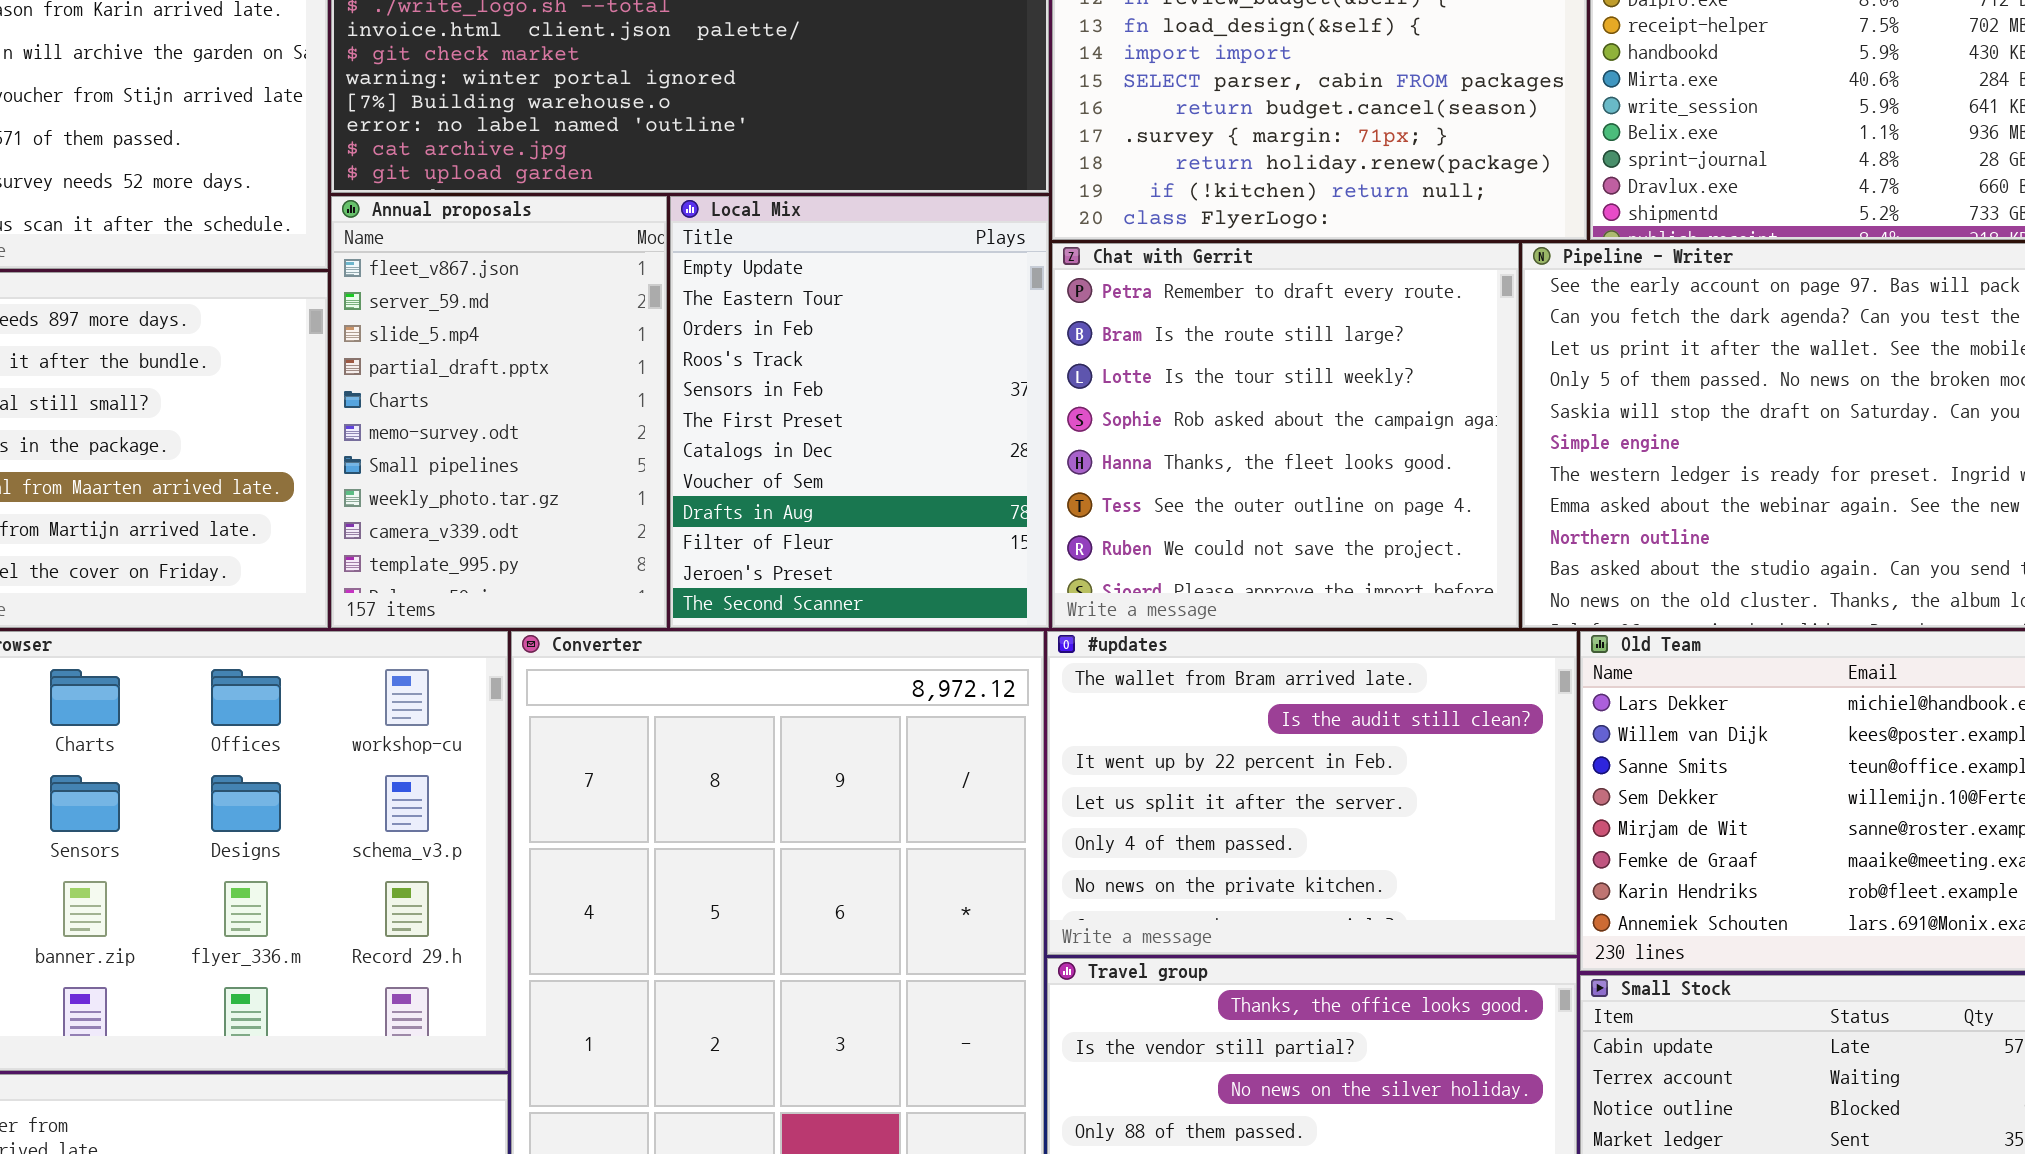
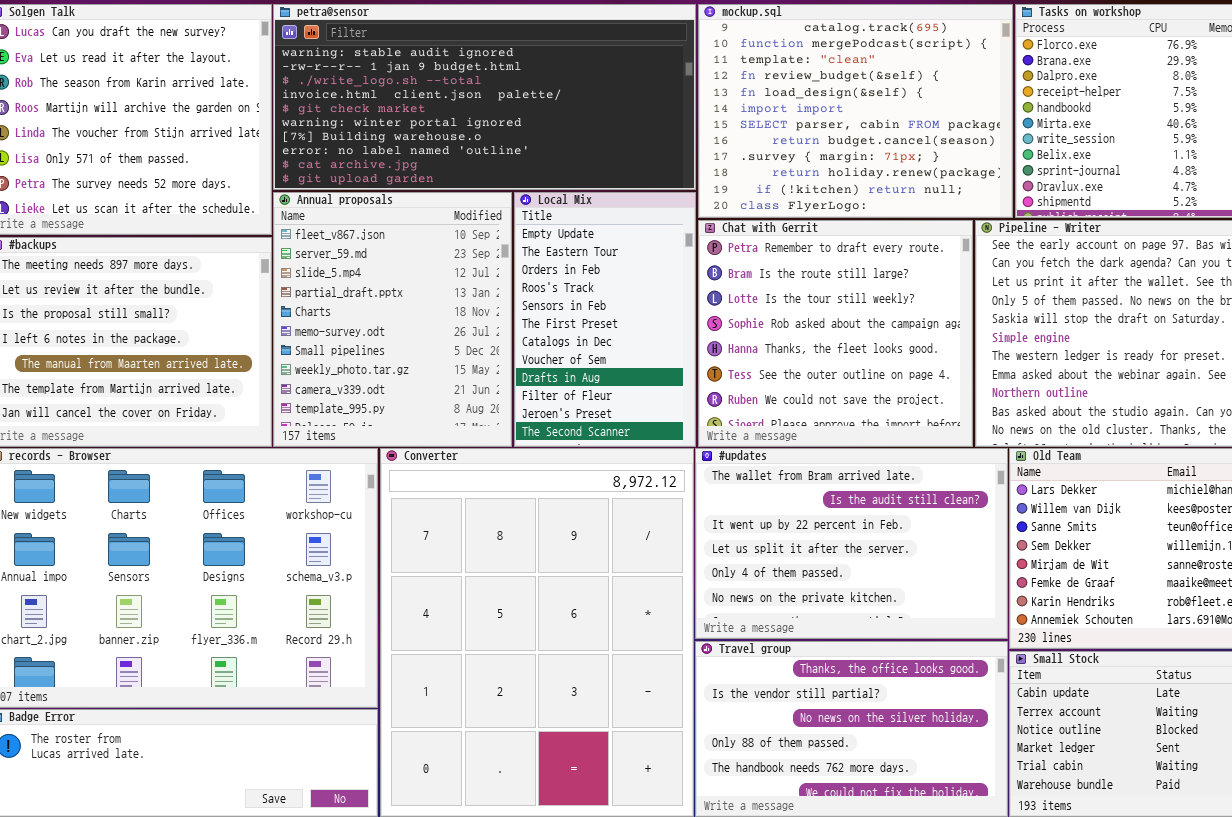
Annual proposals: [331,196,667,628] -> [273,192,512,447], resized
Local Mix: [670,196,1049,628] -> [514,192,696,447], resized

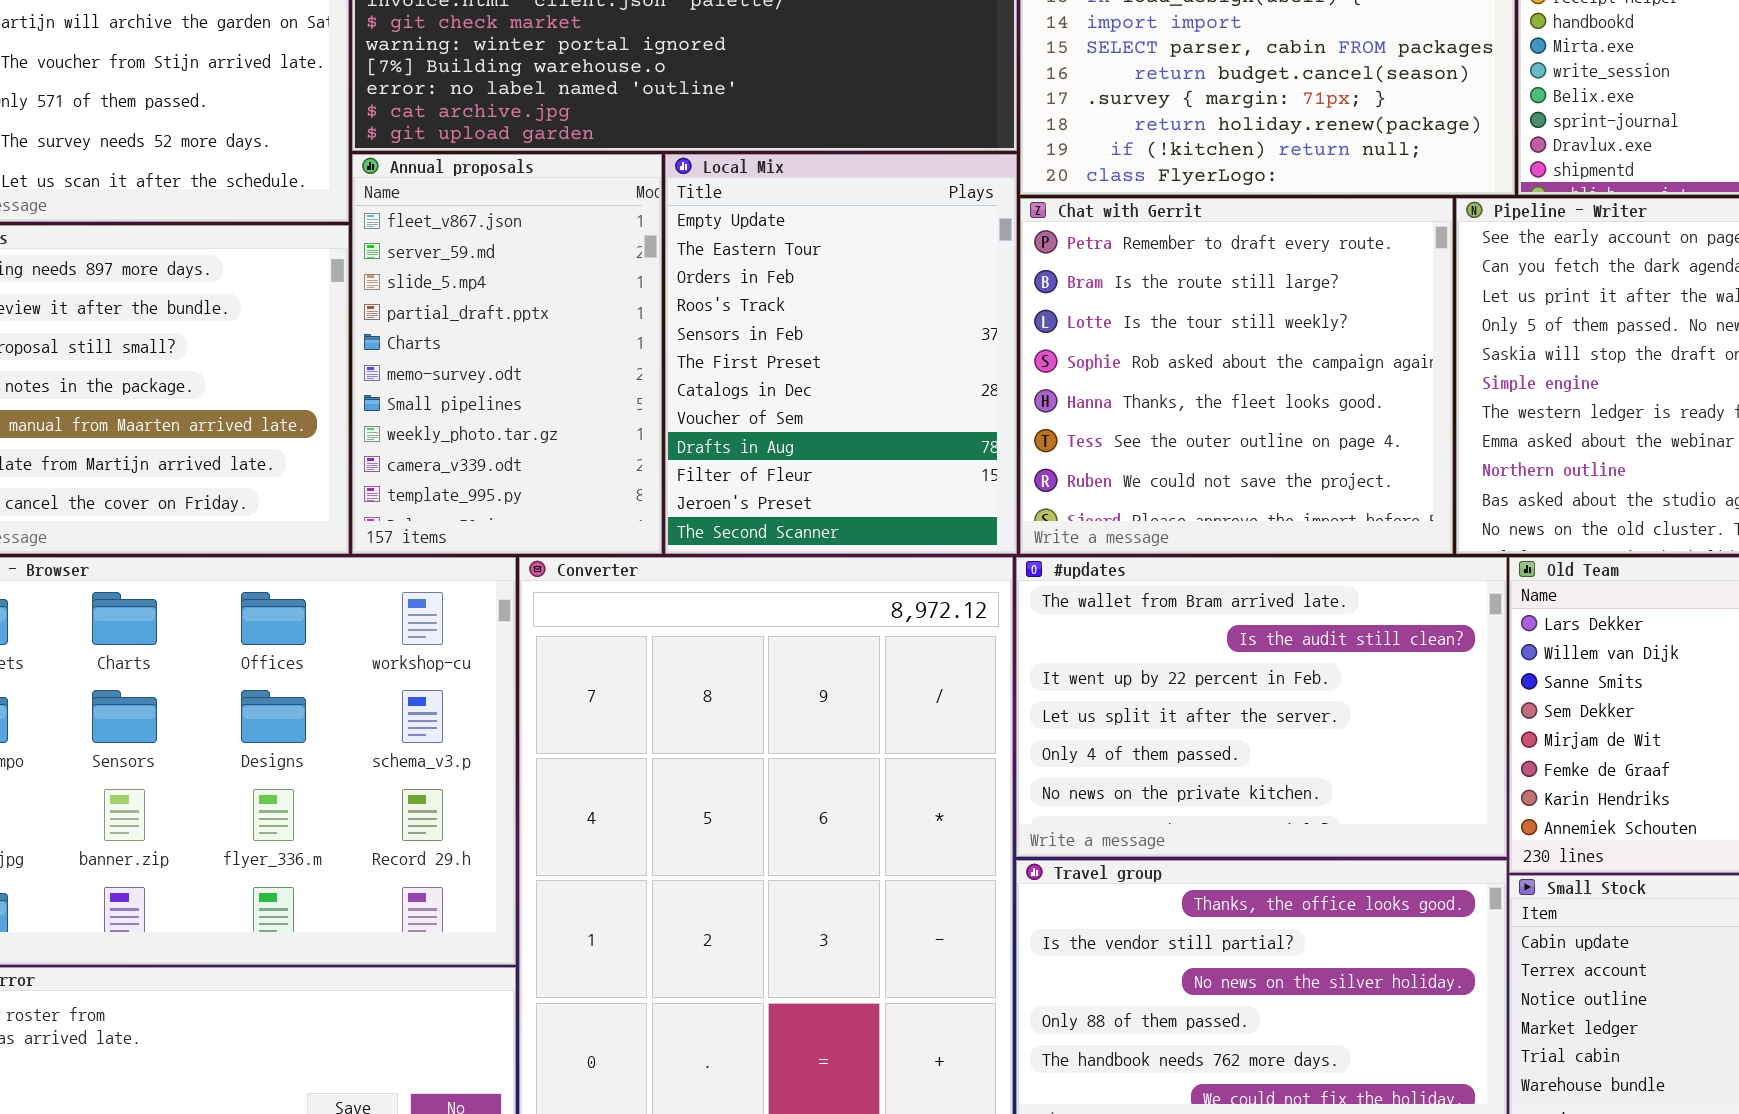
Annual proposals: [273,192,512,447] -> [352,154,662,554], resized
Local Mix: [514,192,696,447] -> [665,154,1017,554], resized

